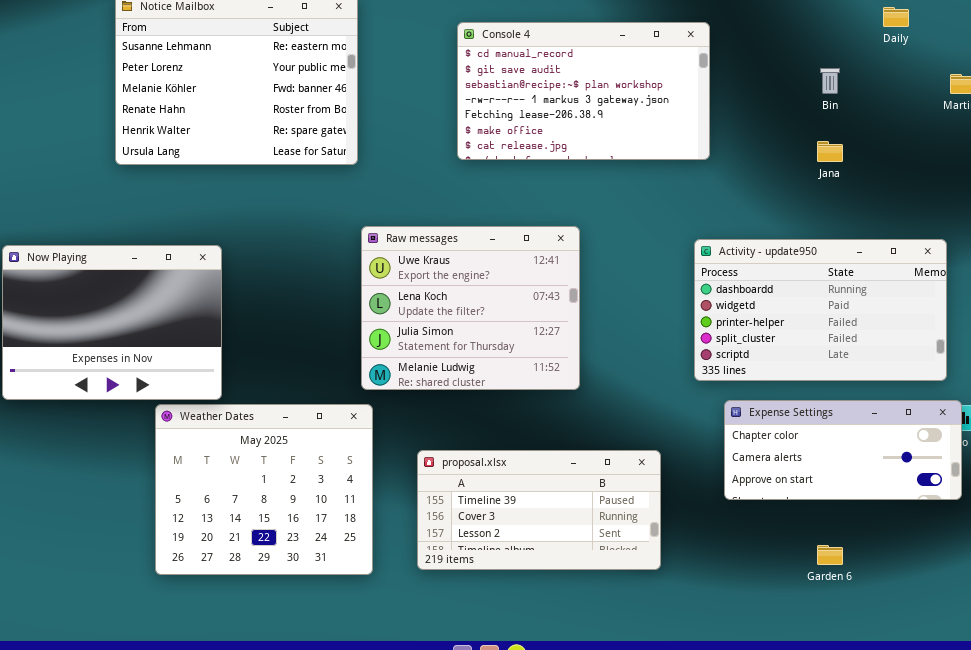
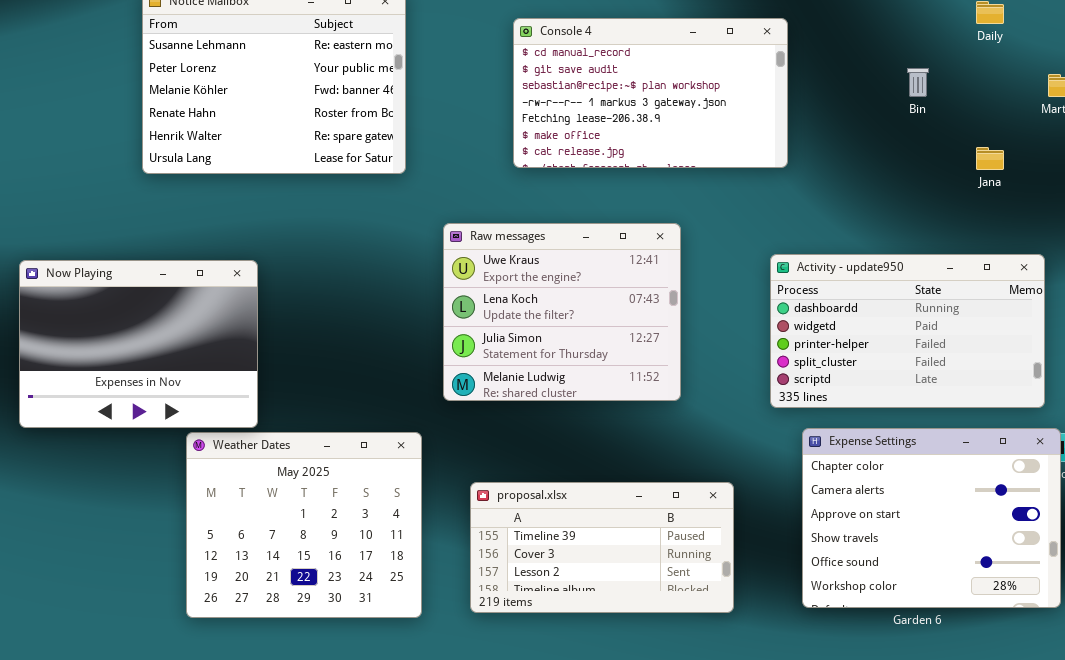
Jana: [817,141,843,162] -> [976,147,1004,170], moved
Raw messages: [361,226,580,390] -> [443,223,681,401], moved
Expense Settings: [724,400,962,500] -> [802,428,1061,608], resized

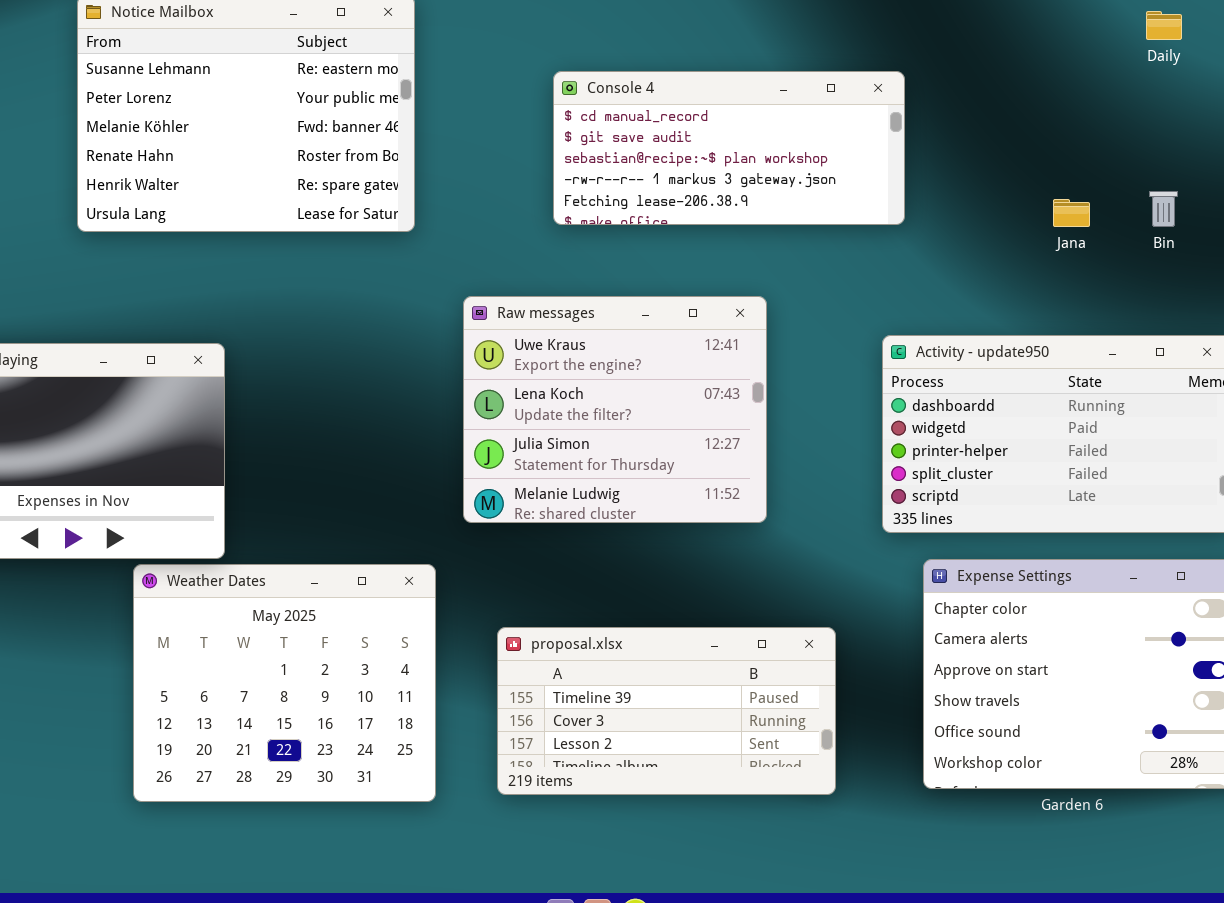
Console 4: [513,18,788,168] -> [553,71,905,225], resized
Bin: [907,68,929,97] -> [1149,191,1178,227], moved
Jana: [976,147,1004,170] -> [1053,199,1090,227], moved

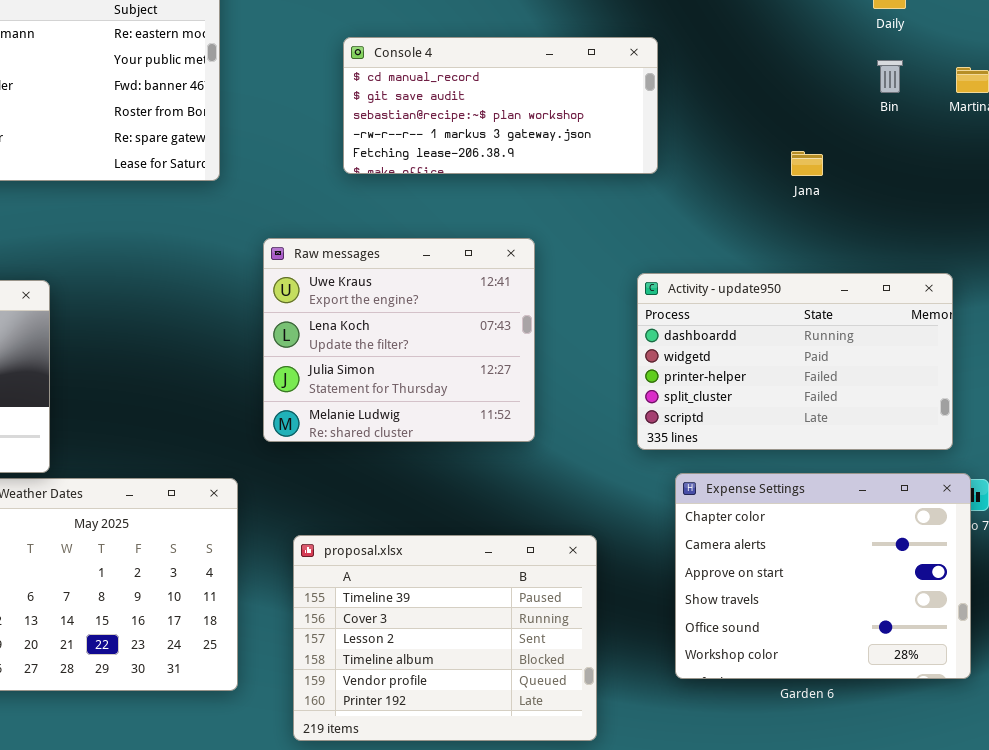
Bin: [1149,191,1178,227] -> [877,60,903,93], moved
proposal.xlsx: [497,627,836,795] -> [293,535,597,741], resized

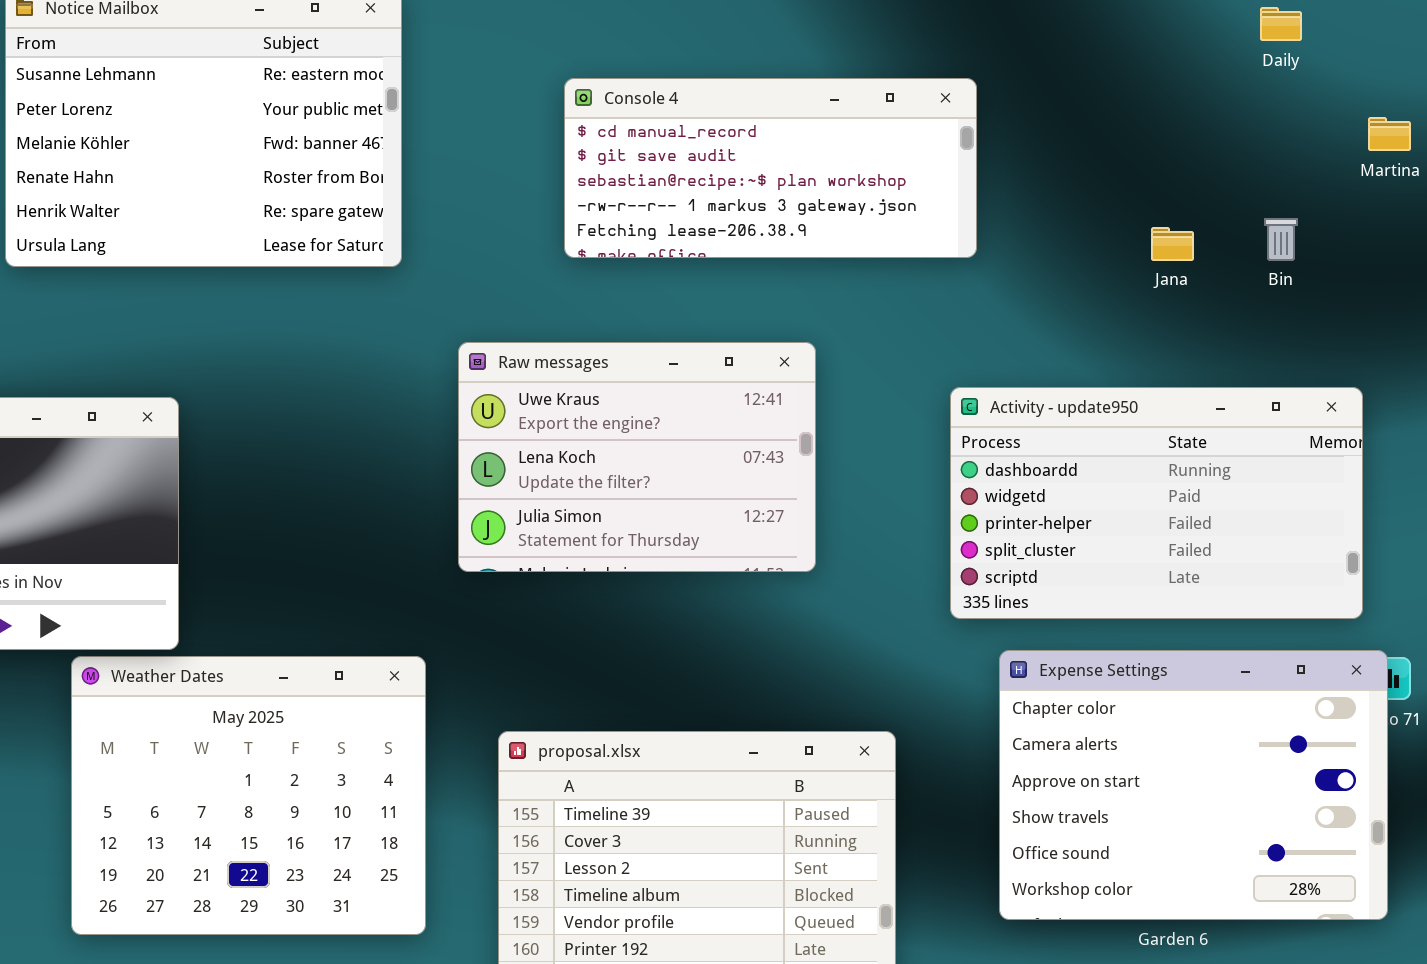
Bin: [877,60,903,93] -> [1264,218,1298,261], moved
Raw messages: [263,238,535,442] -> [458,342,816,572], resized

